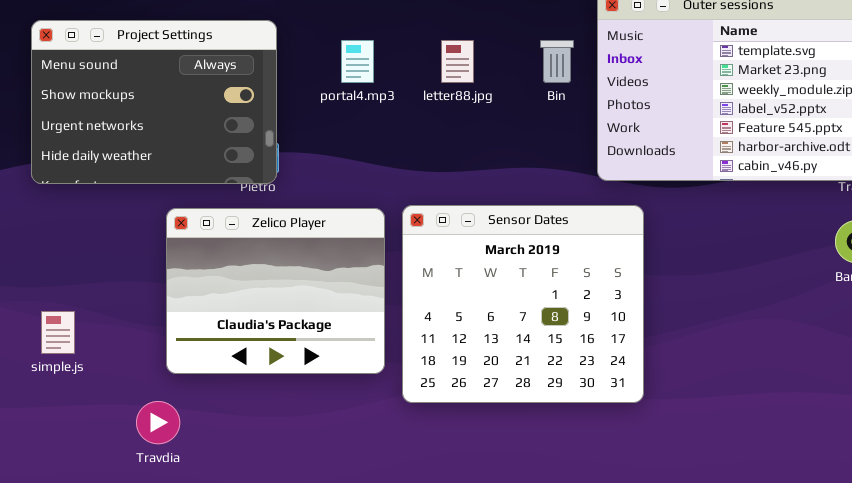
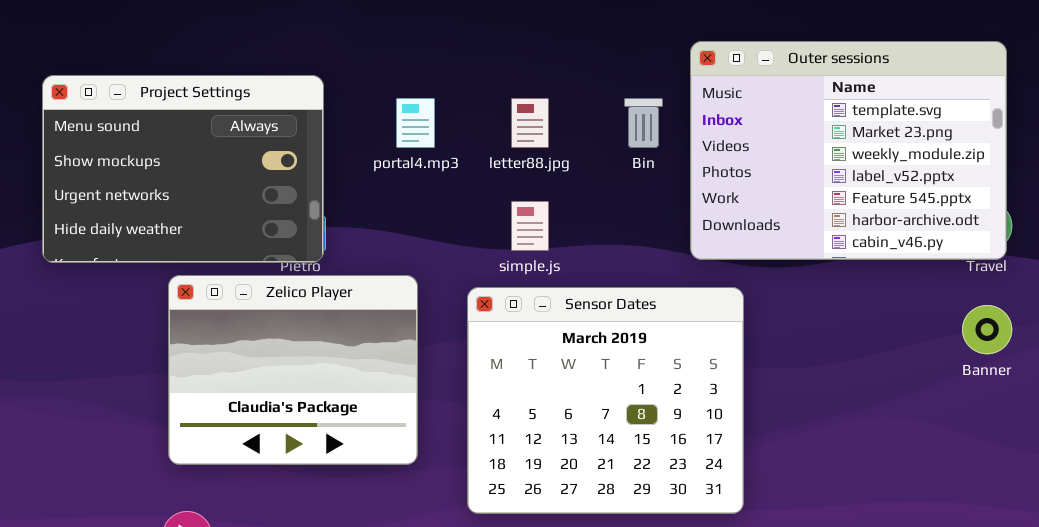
Zelico Player: [166,208,385,374] -> [168,275,418,465], moved
simple.js: [41,311,75,354] -> [511,201,549,251], moved

